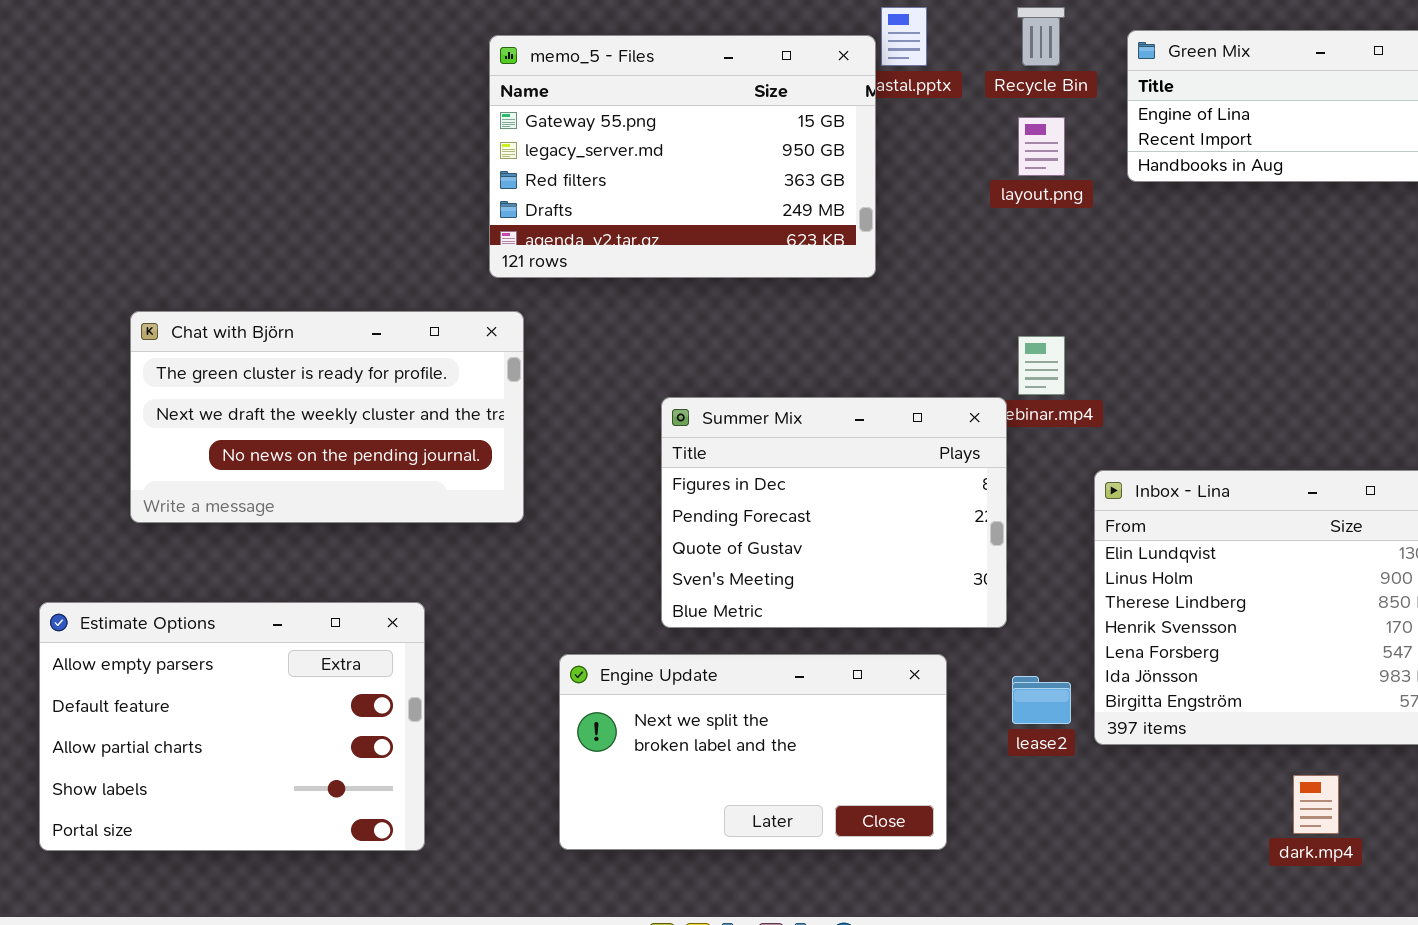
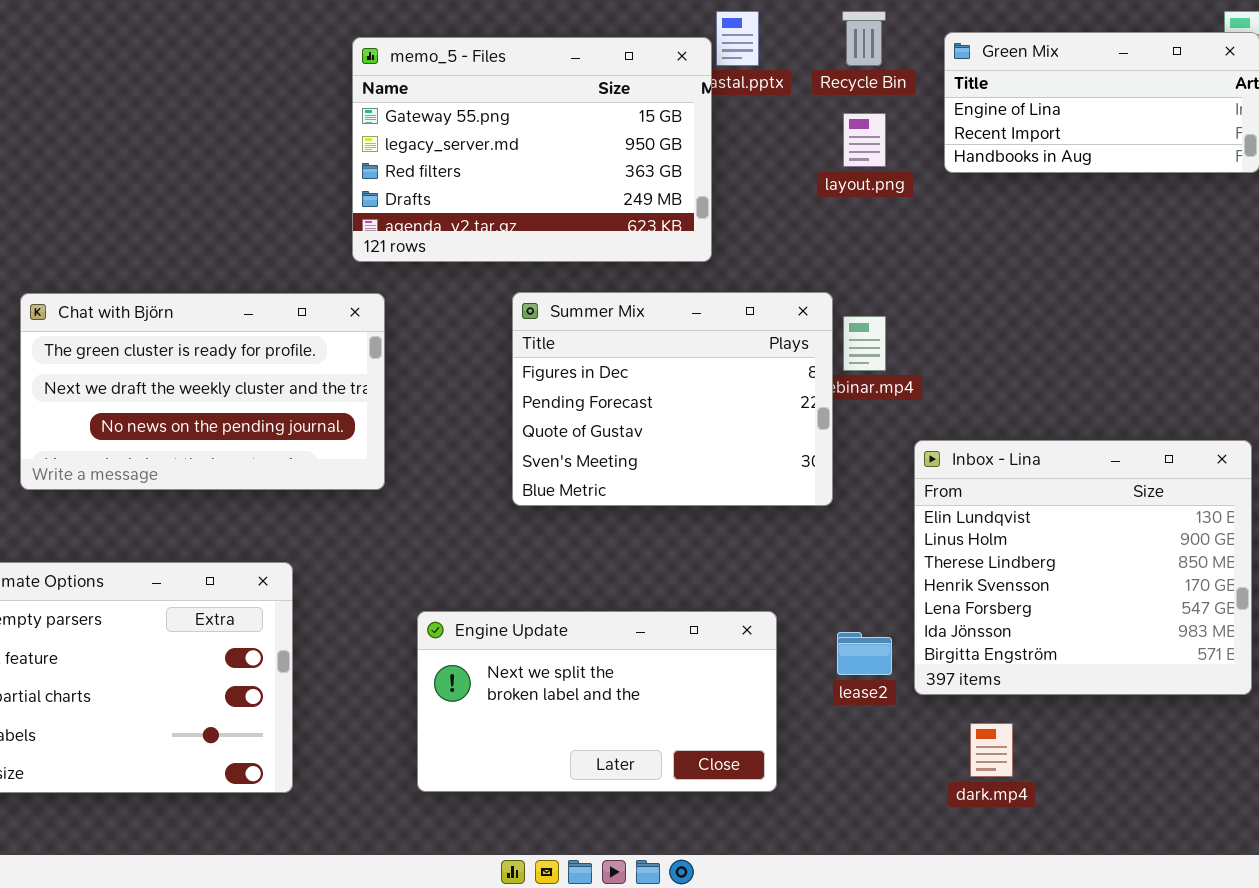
Summer Mix: [661,397,1007,628] -> [512,292,833,506], moved
dark.mp4: [1293,775,1339,834] -> [970,723,1013,777], moved

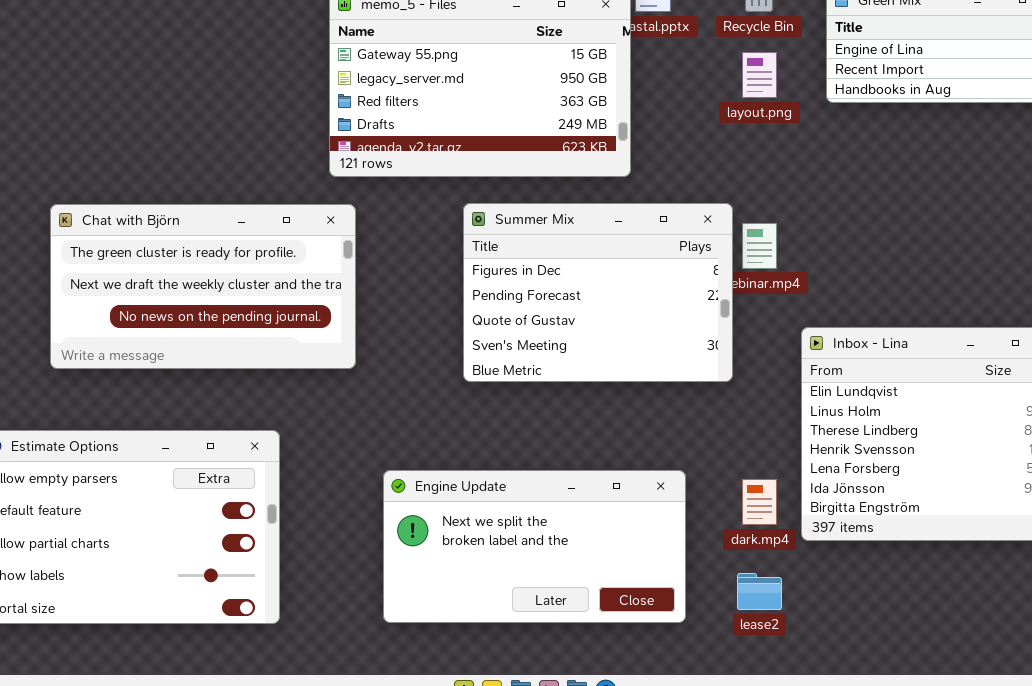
lease2: [837,632,892,675] -> [737,573,782,610], moved
dark.mp4: [970,723,1013,777] -> [742,479,777,525], moved

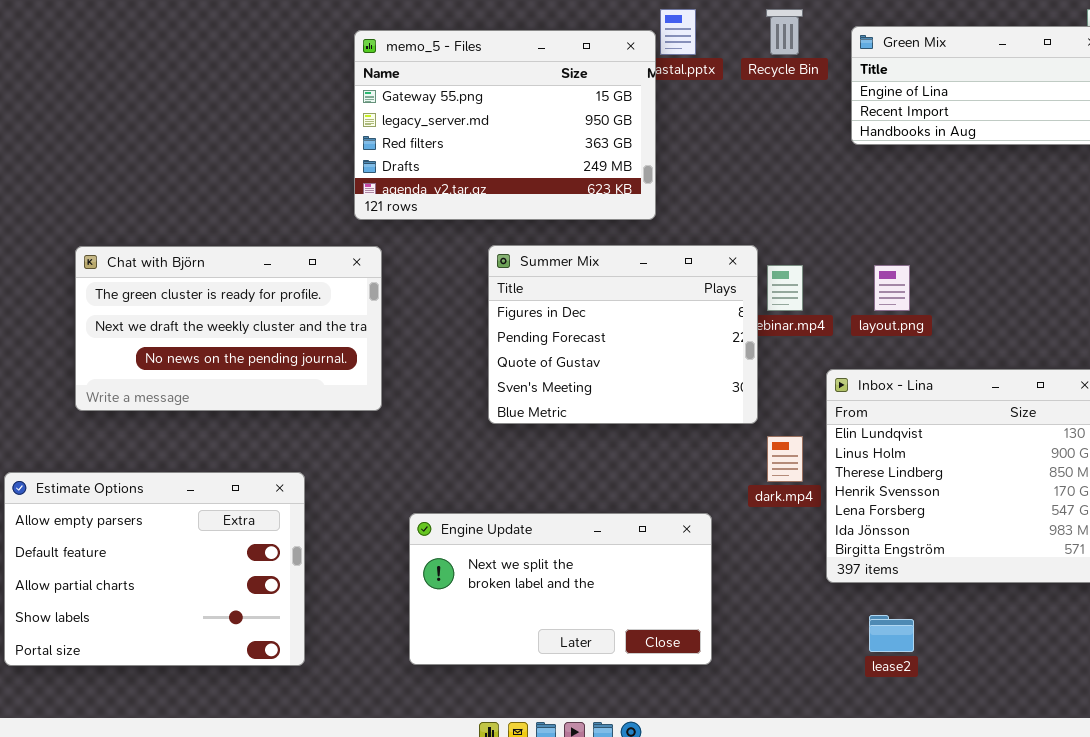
layout.png: [742,52,777,98] -> [874,265,910,311], moved
dark.mp4: [742,479,777,525] -> [767,436,803,482], moved
lease2: [737,573,782,610] -> [869,615,914,652], moved

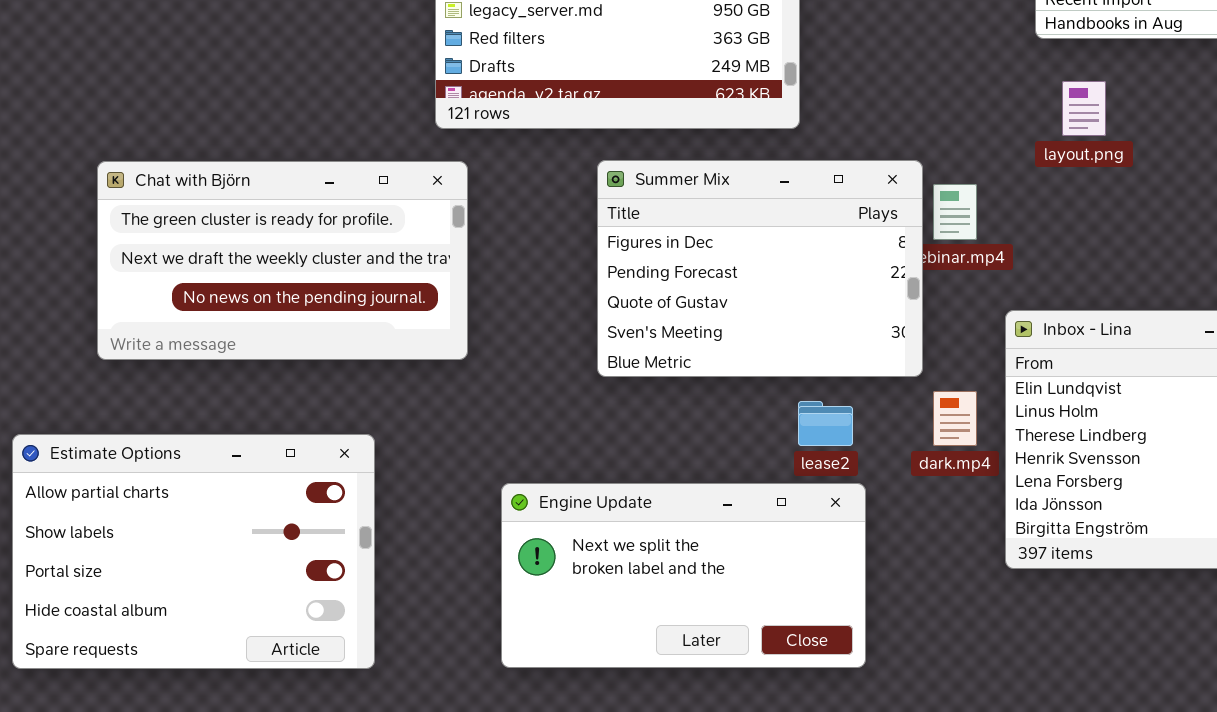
layout.png: [874,265,910,311] -> [1062,81,1106,136], moved
Estimate Options: [4,472,305,666] -> [12,434,375,669], scrolled down 2 rows
lease2: [869,615,914,652] -> [798,401,853,446], moved

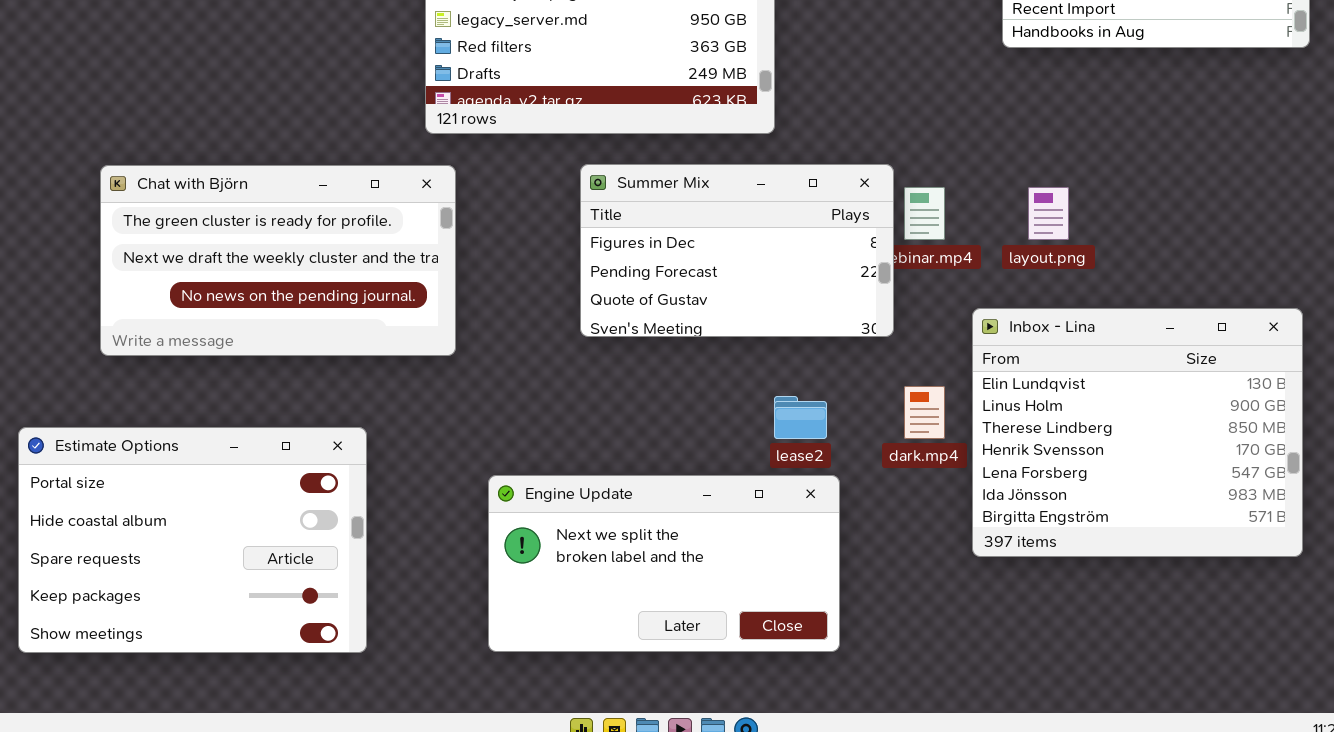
layout.png: [1062,81,1106,136] -> [1028,187,1069,240], moved
Summer Mix: [597,160,923,377] -> [580,164,894,337], resized
Estimate Options: [12,434,375,669] -> [18,427,367,653], scrolled down 2 rows

